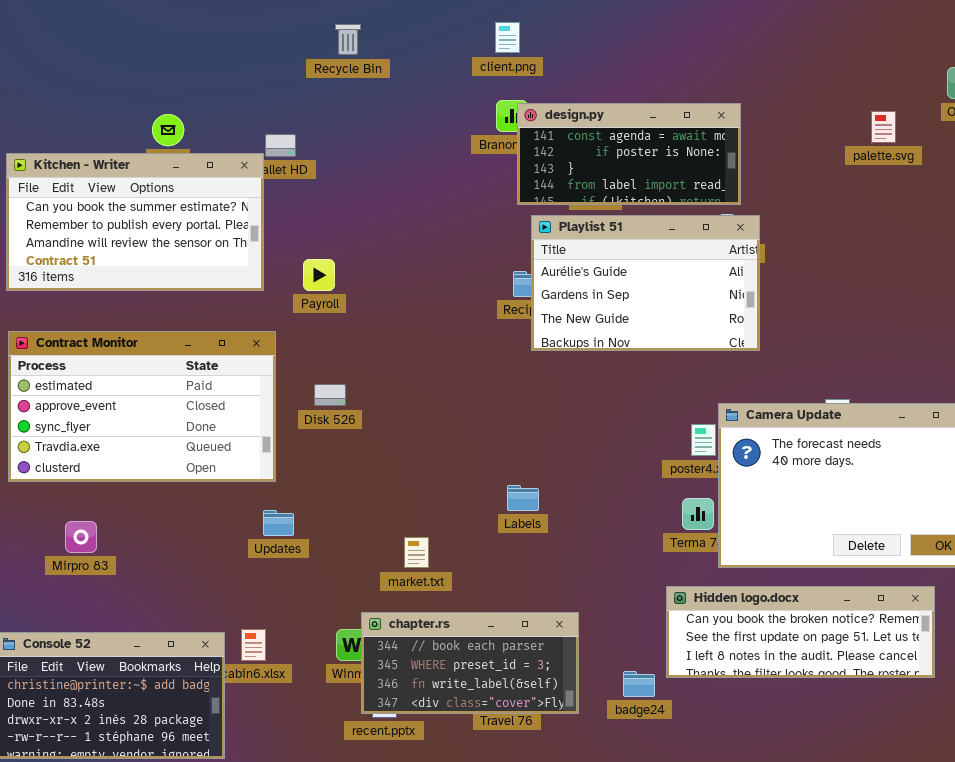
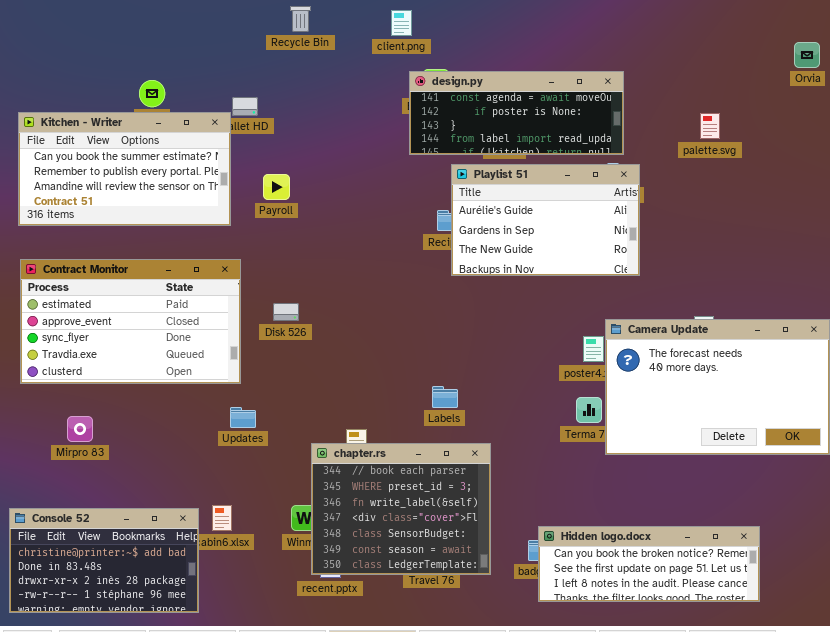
client.png: [495,22,520,53] -> [391,10,412,36], moved
design.py: [517,103,741,205] -> [409,71,624,155], resized
palette.svg: [871,111,896,143] -> [700,113,720,139], moved
Payroll: [303,259,335,291] -> [263,174,290,200], moved
Hidden logo.docx: [666,586,935,678] -> [538,526,760,602], moved
chapter.rs: [361,612,579,714] -> [311,443,491,575], resized

